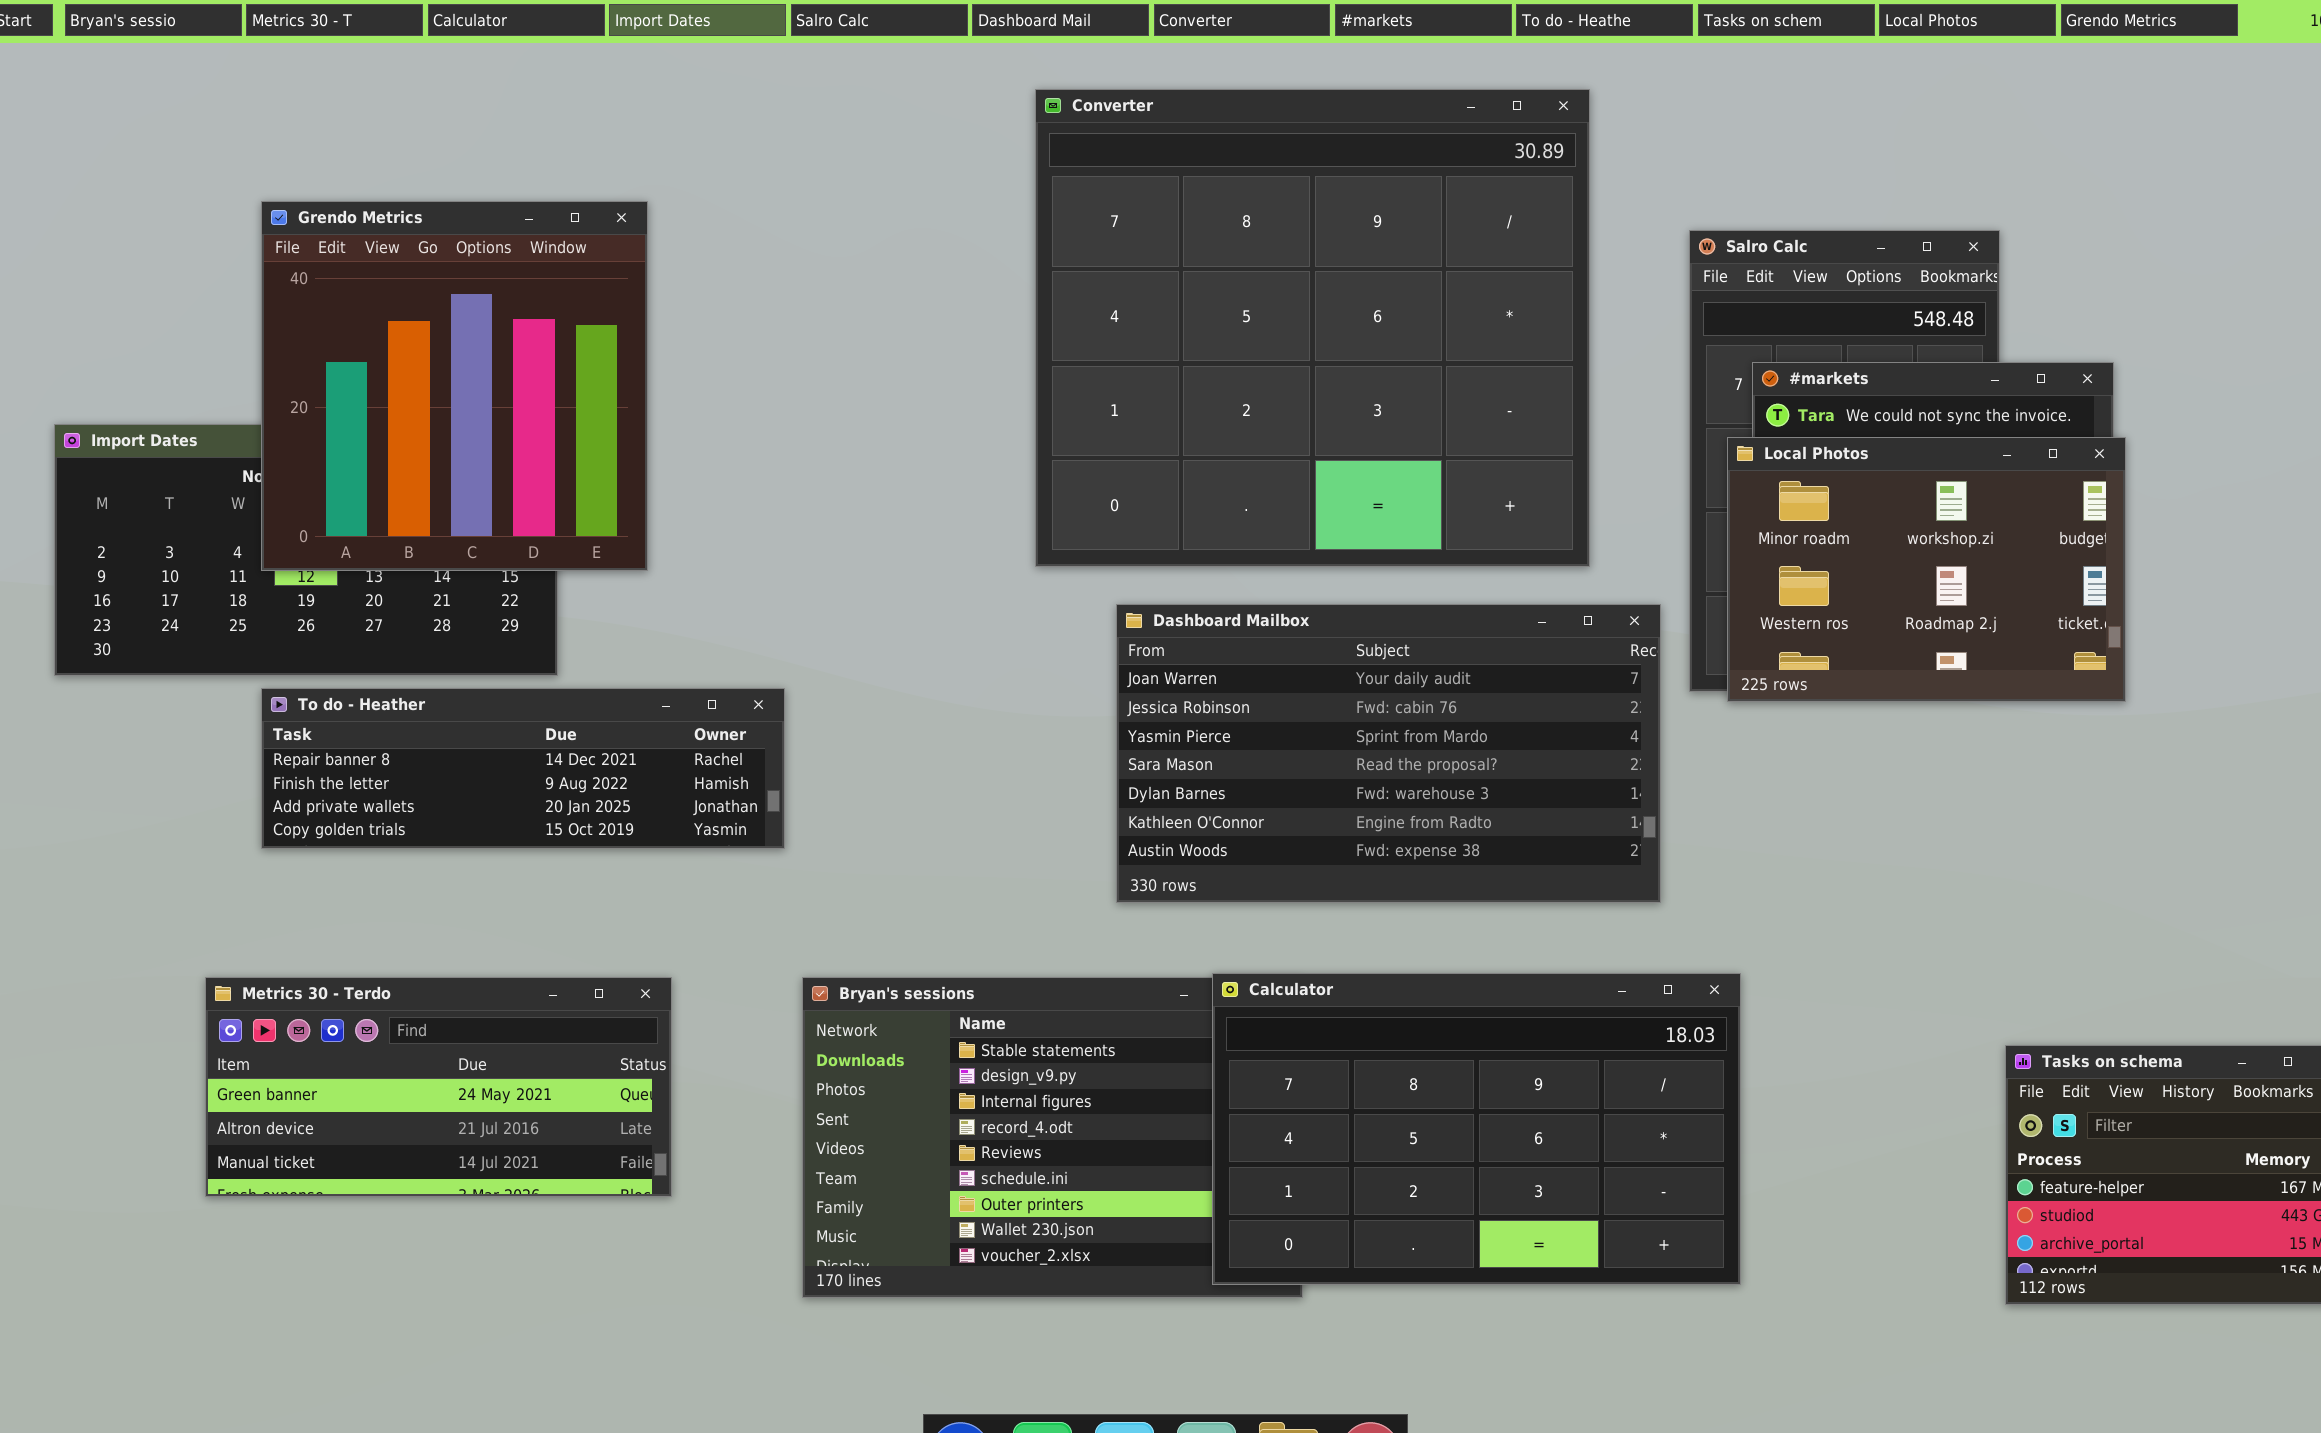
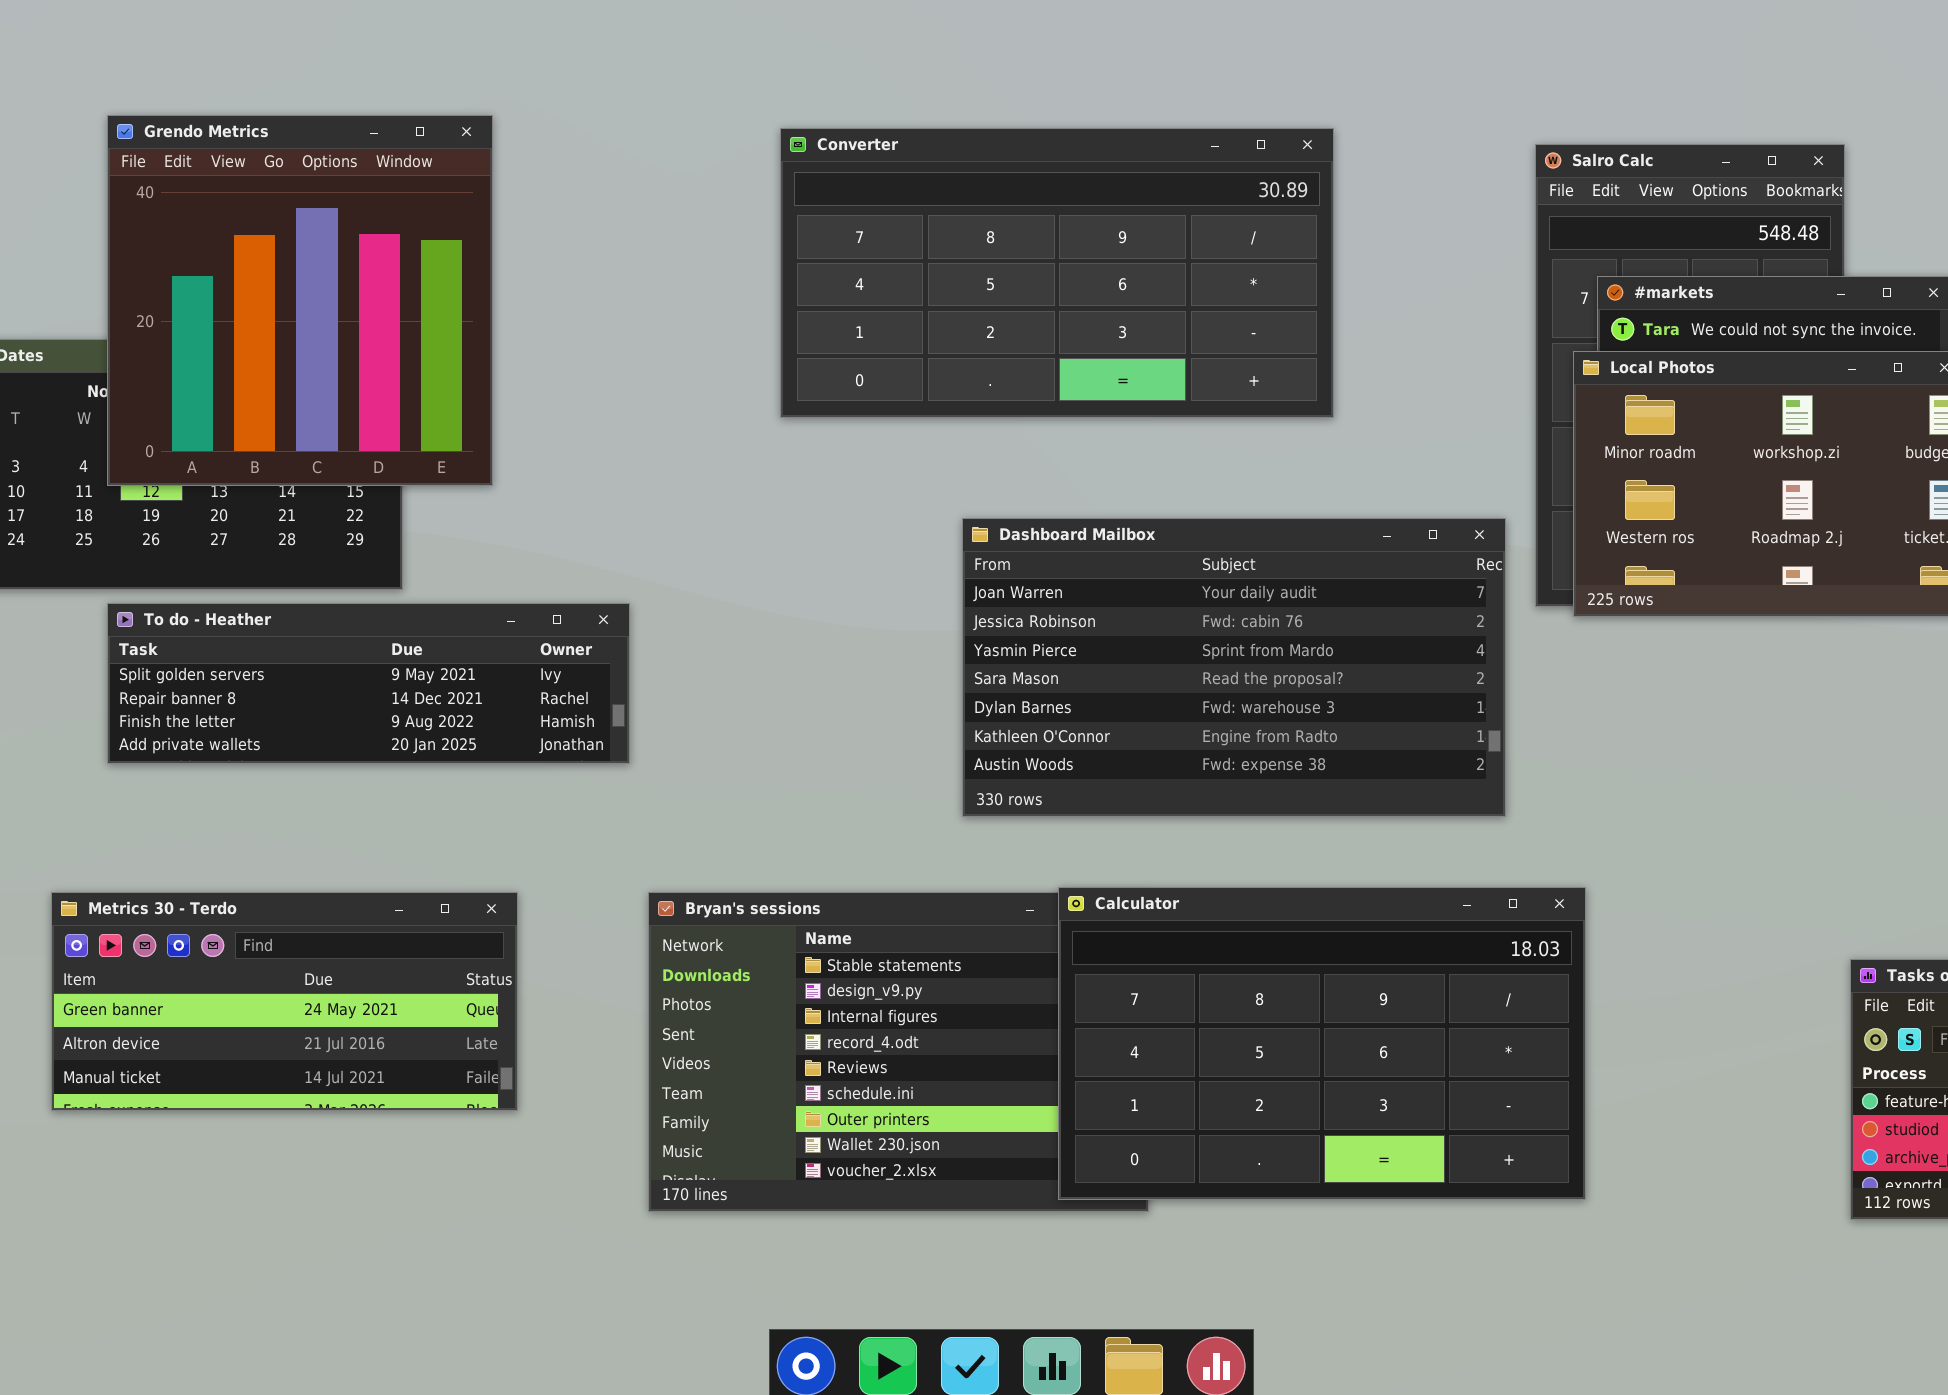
Converter: [1035,89,1590,567] -> [780,128,1334,418], moved, resized
To do - Heather: [261,688,785,849] -> [107,603,630,764], scrolled up 1 row

